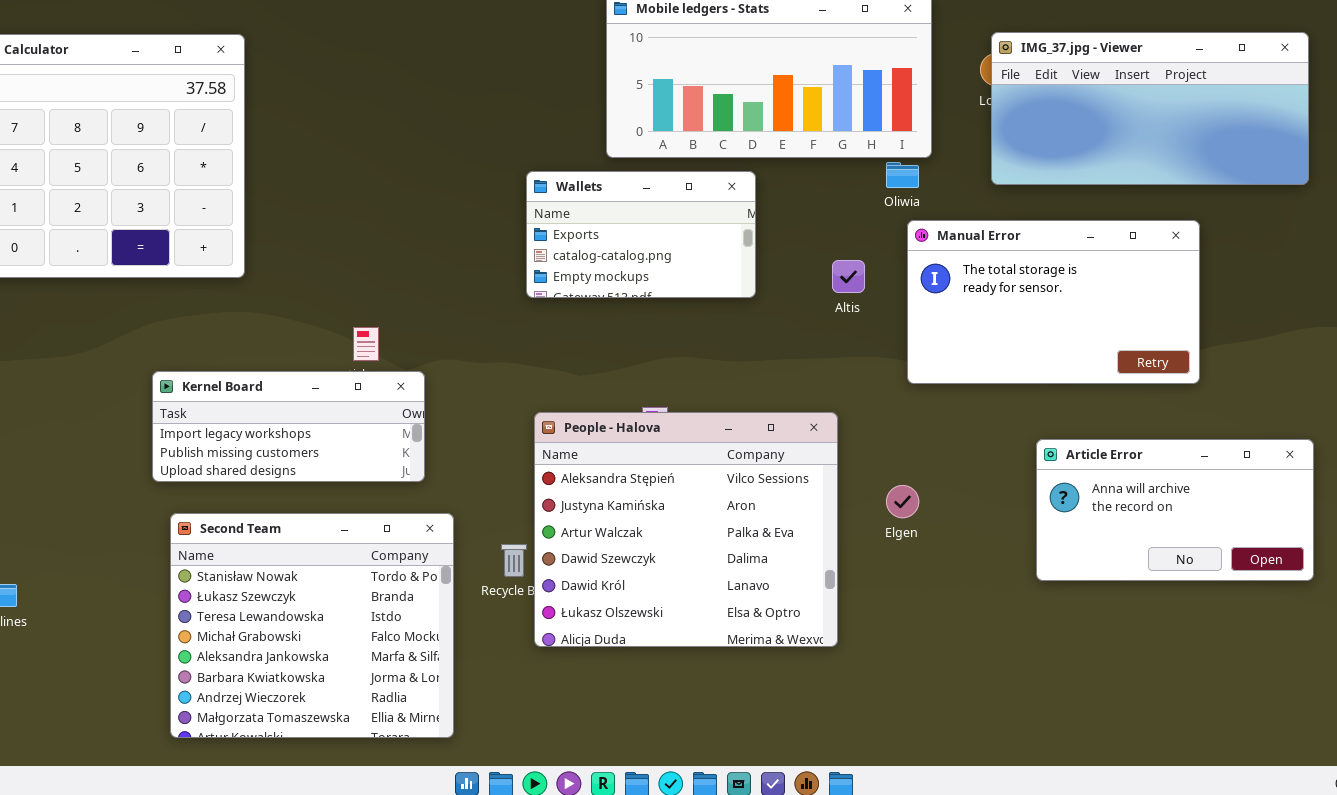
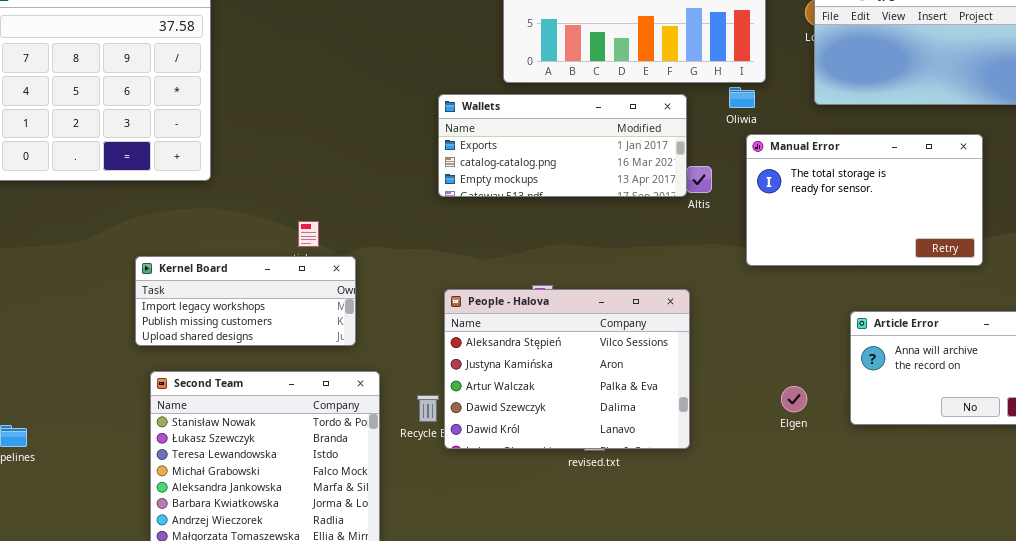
Wallets: [526,171,756,298] -> [438,94,687,197], resized
People - Halova: [534,412,838,647] -> [444,289,690,449], resized
Elgen: [886,485,919,518] -> [781,386,807,412], moved

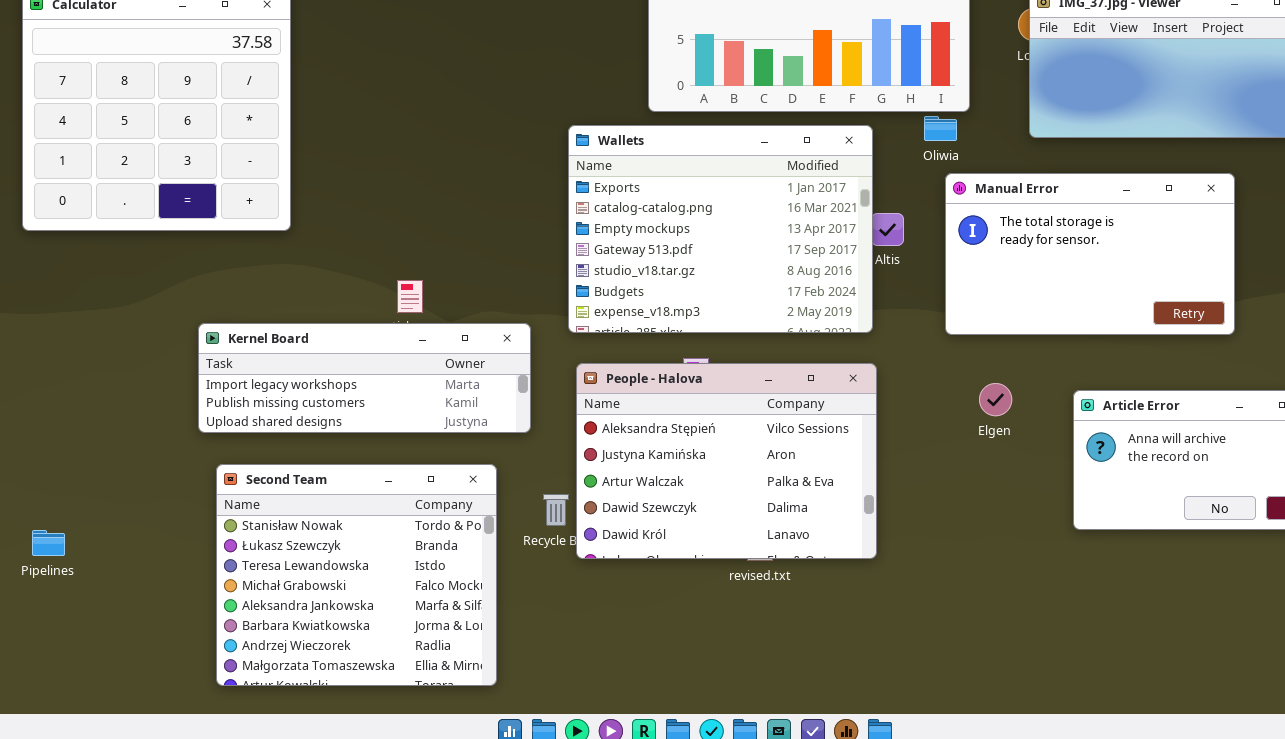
Wallets: [438,94,687,197] -> [568,125,873,333], resized
Kernel Board: [135,256,356,346] -> [198,323,531,433], resized
Elgen: [781,386,807,412] -> [979,383,1012,416], moved

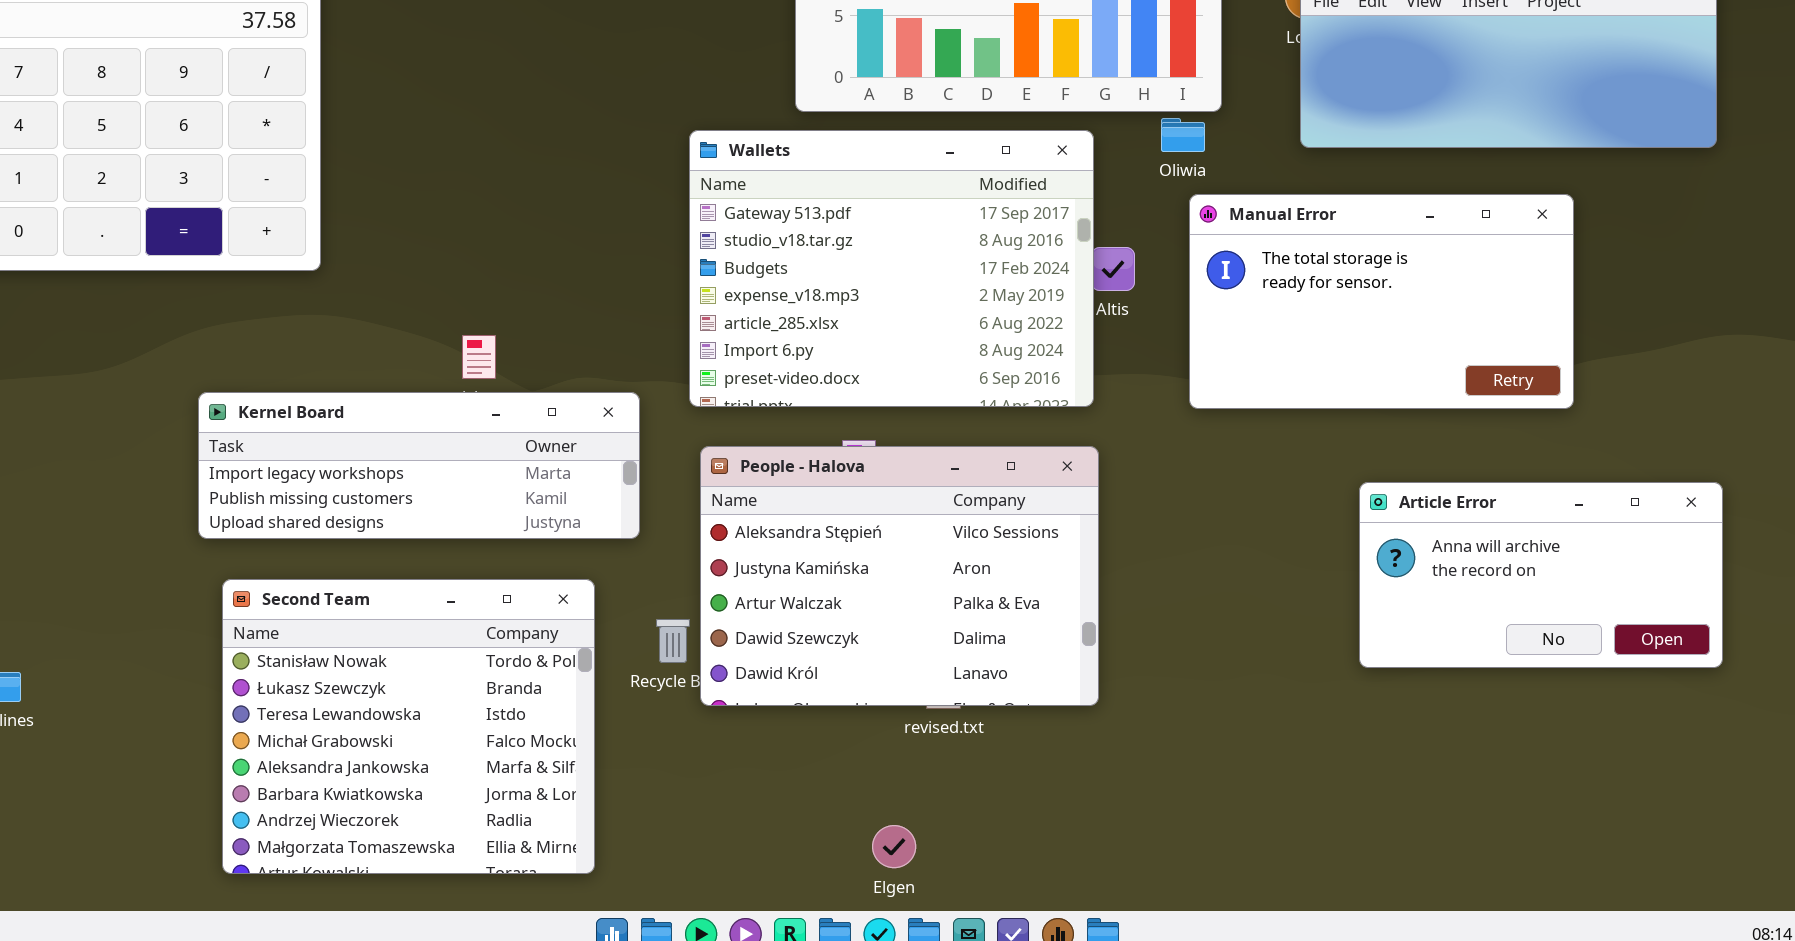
Wallets: [568,125,873,333] -> [689,130,1094,407], scrolled down 3 rows
Elgen: [979,383,1012,416] -> [872,825,916,868], moved

